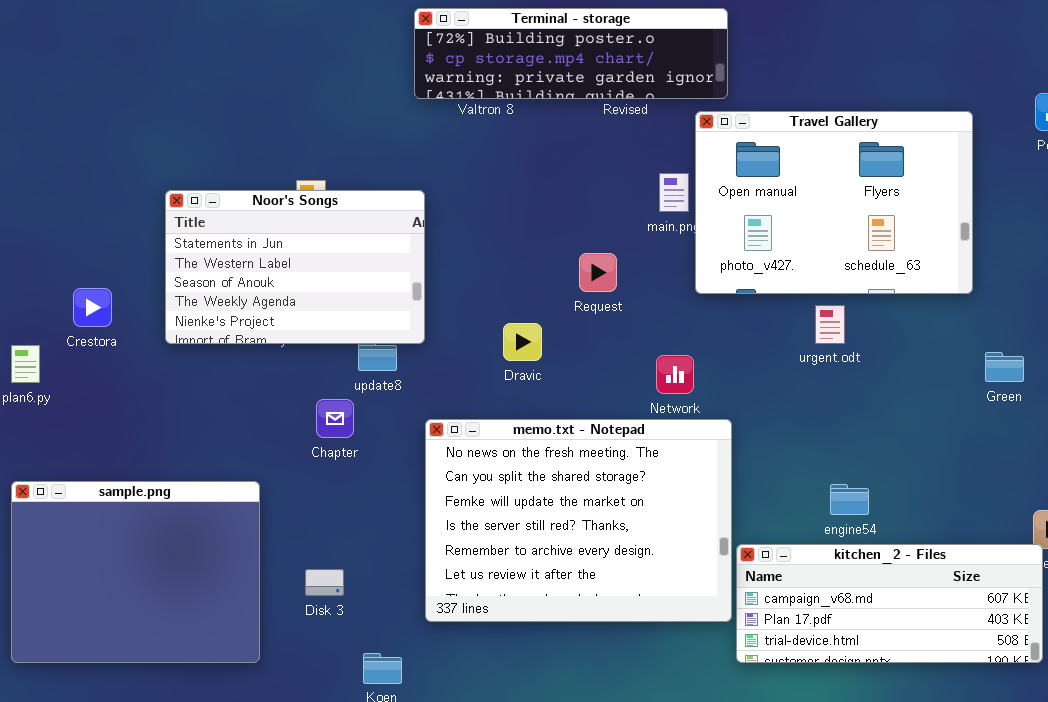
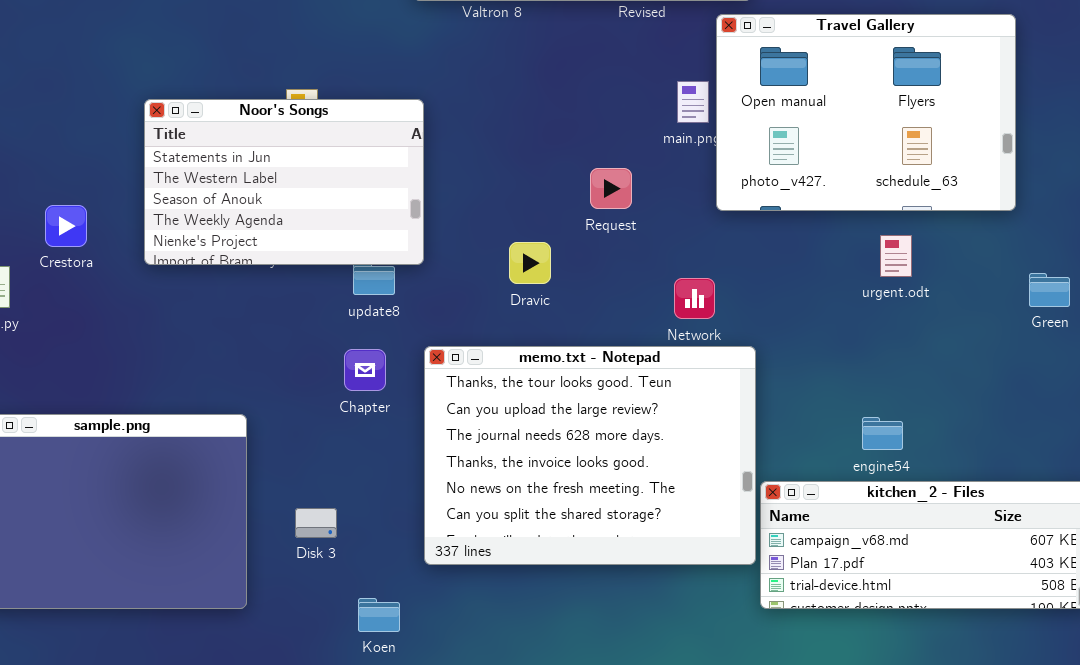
urgent.odt: [815,305,845,344] -> [880,235,912,277], moved
Chapter: [316,399,354,438] -> [344,349,386,391], moved
memo.txt - Notepad: [425,419,732,622] -> [424,346,756,565], scrolled up 4 rows

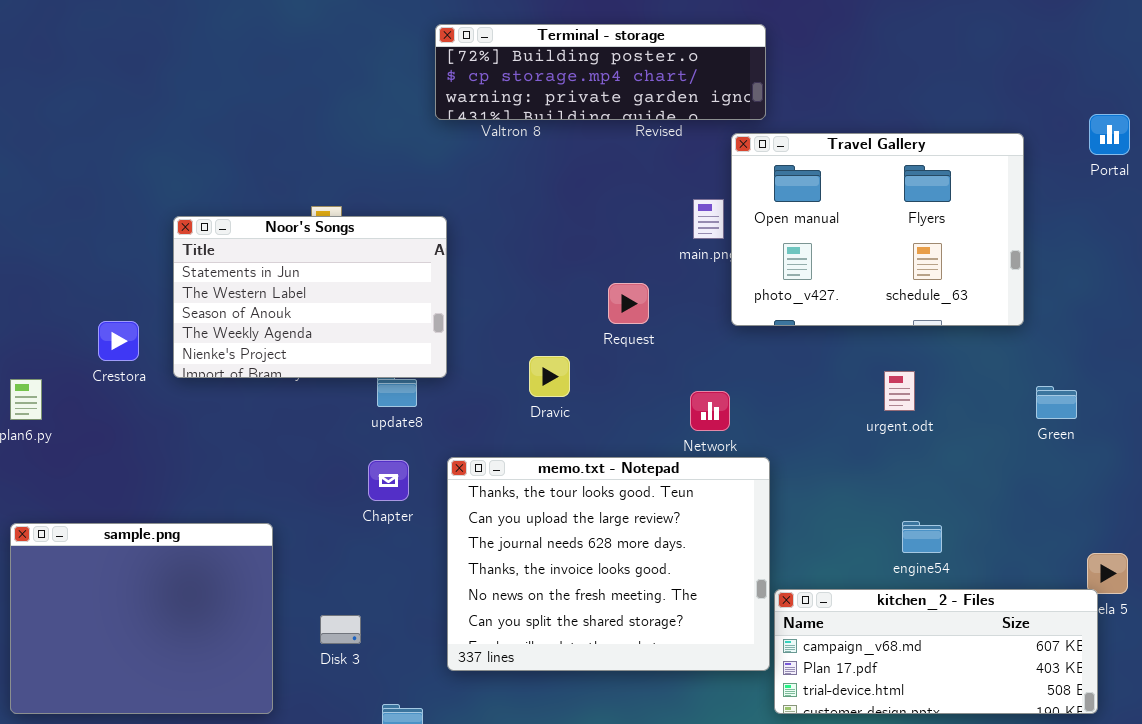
Crestora: [45,205,87,247] -> [98,321,139,361], moved
urgent.odt: [880,235,912,277] -> [884,371,915,411], moved
engine54: [862,417,903,450] -> [902,521,942,553], moved

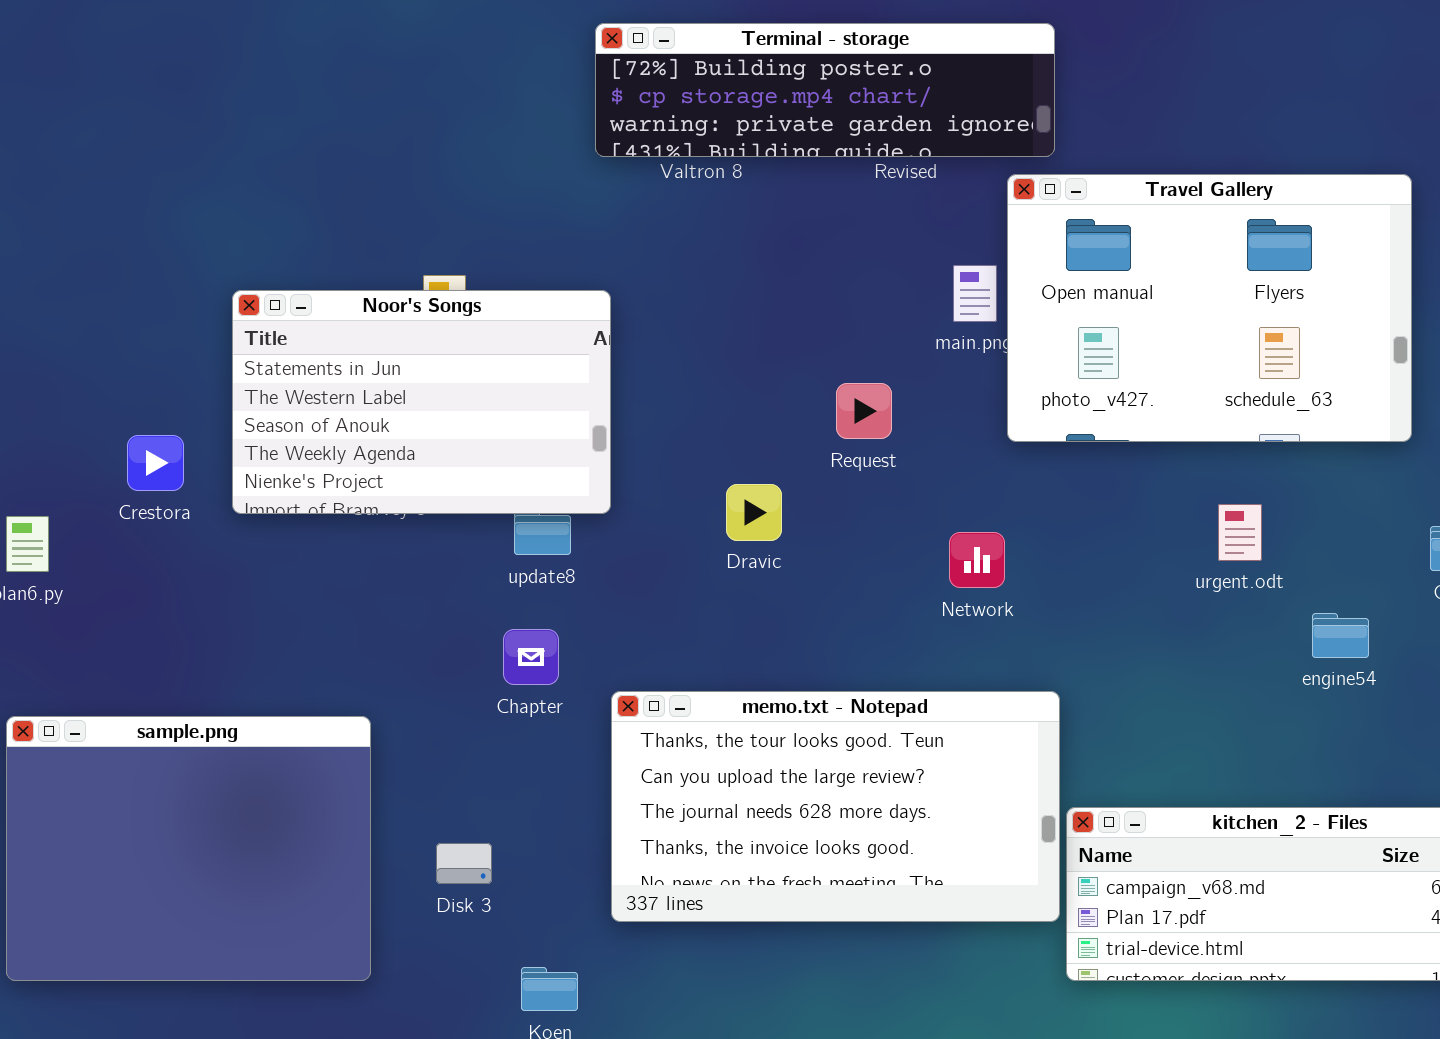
memo.txt - Notepad: [447,457,770,671] -> [611,691,1060,922], resized
engine54: [902,521,942,553] -> [1312,613,1369,658], moved

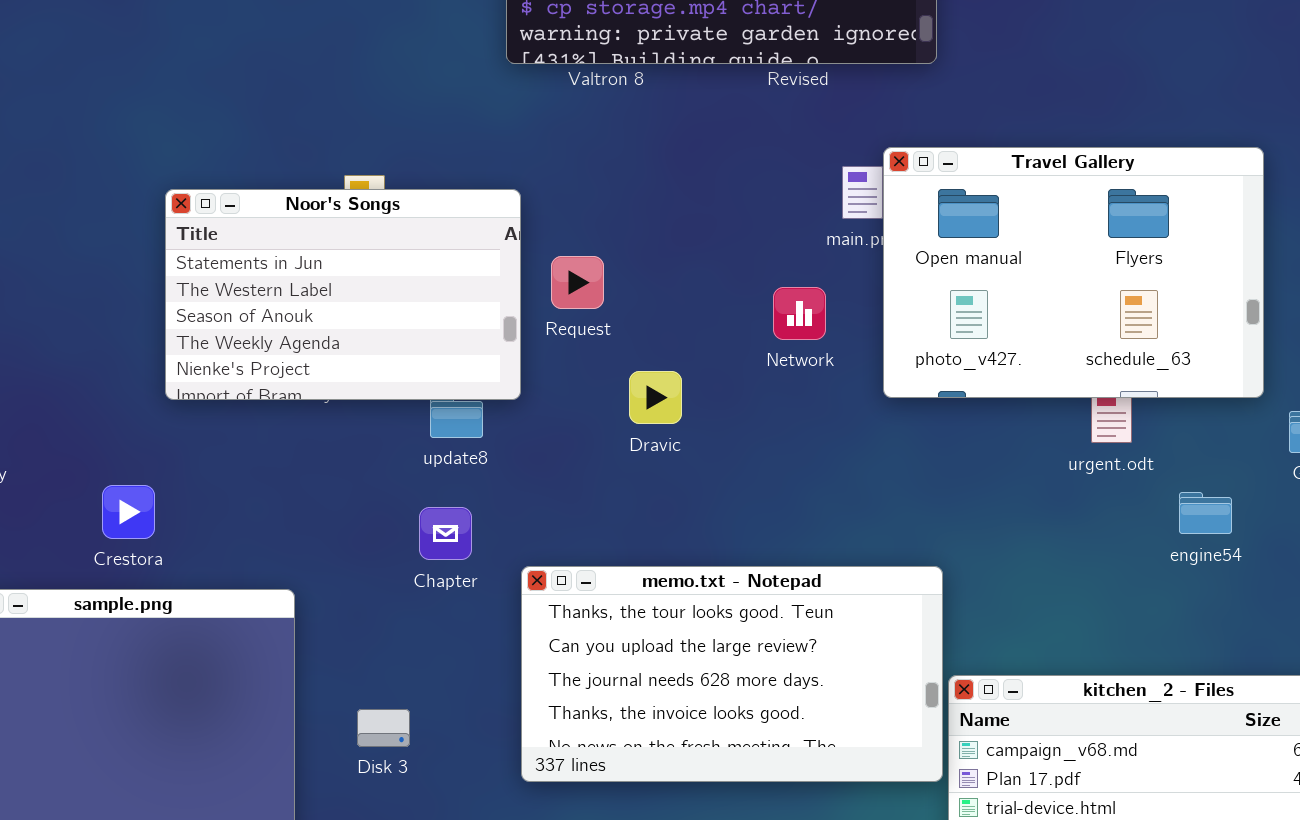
Travel Gallery: [1007,174,1412,442] -> [883,147,1264,398], moved
Request: [836,383,892,439] -> [551,256,604,309], moved
Crestora: [127,435,184,491] -> [102,485,155,539], moved
Network: [949,532,1005,588] -> [773,287,826,340], moved

